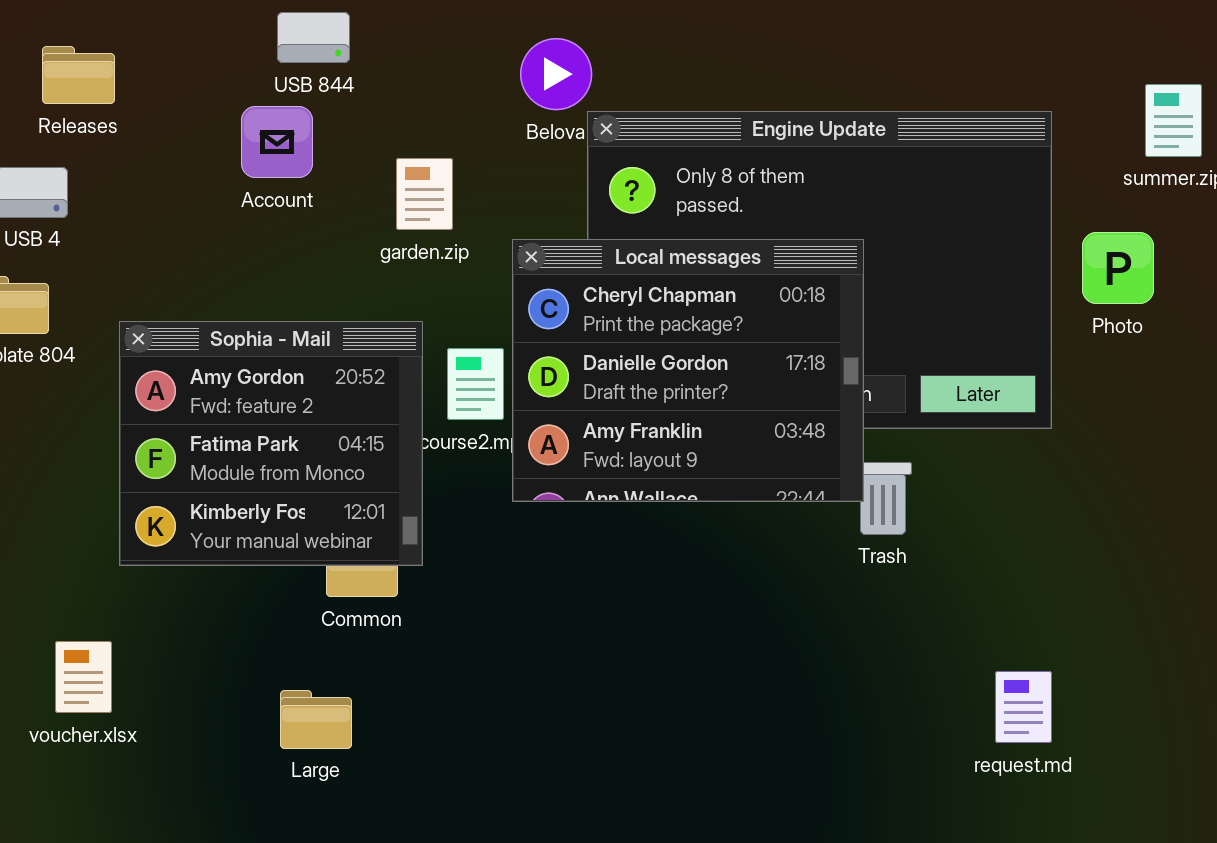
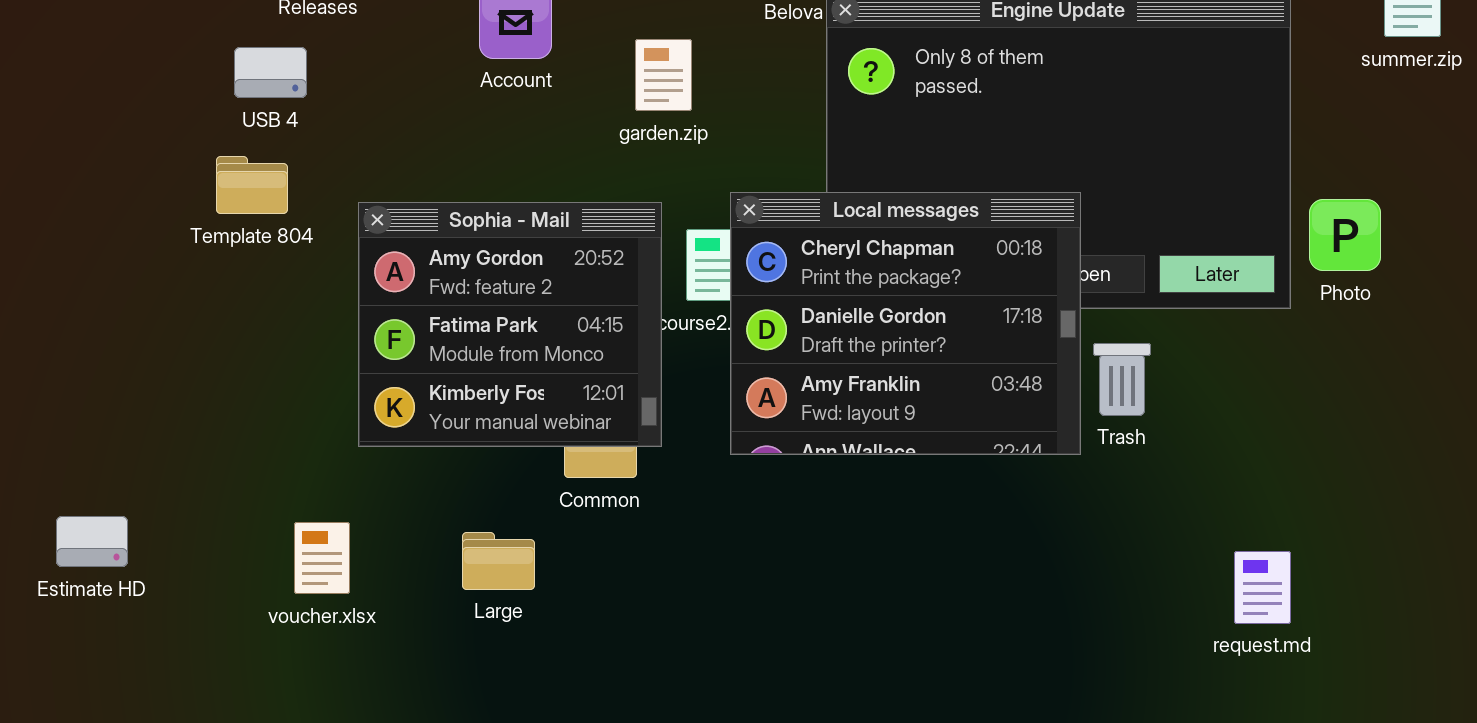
Photo: [1082,232,1154,304] -> [1309,199,1381,271], moved
Local messages: [512,239,864,502] -> [730,192,1081,455], moved
Large: [280,690,352,749] -> [462,532,535,590], moved

